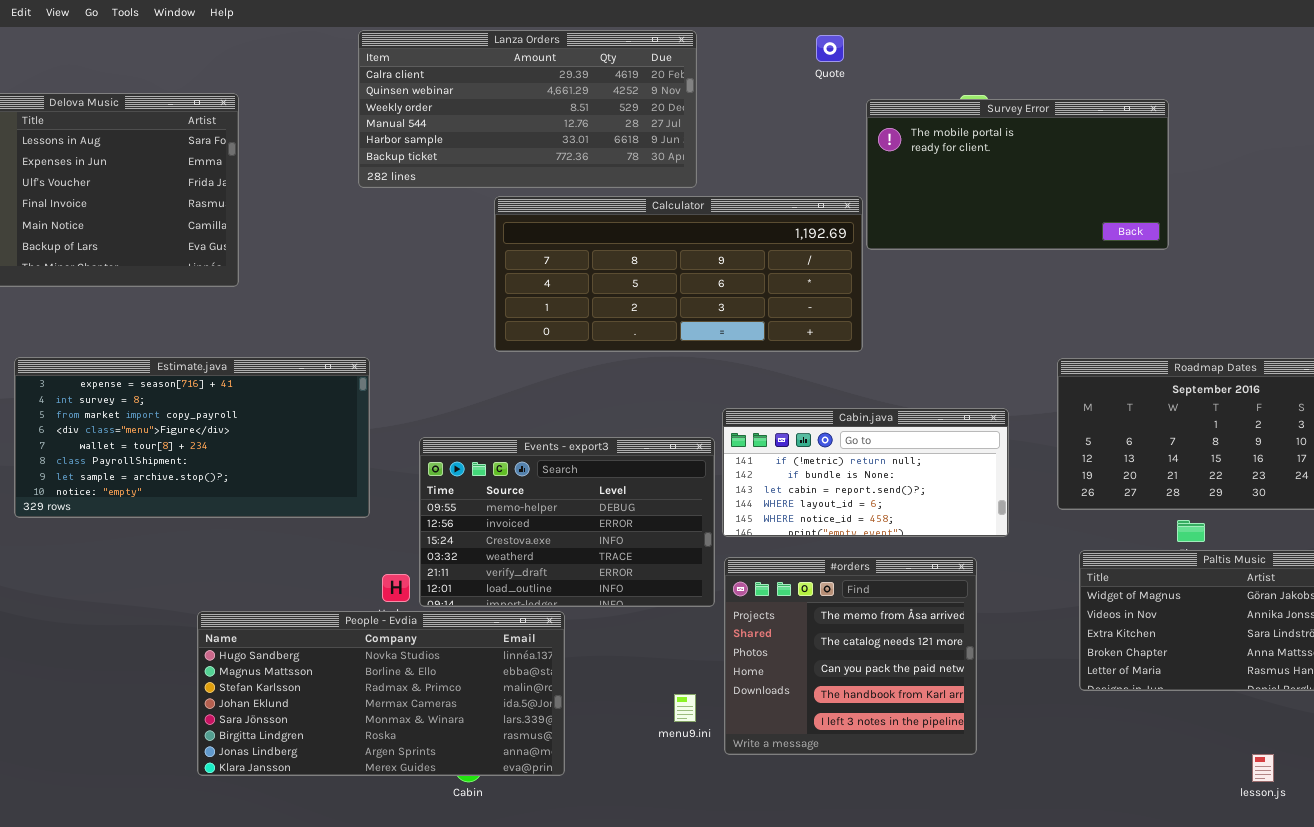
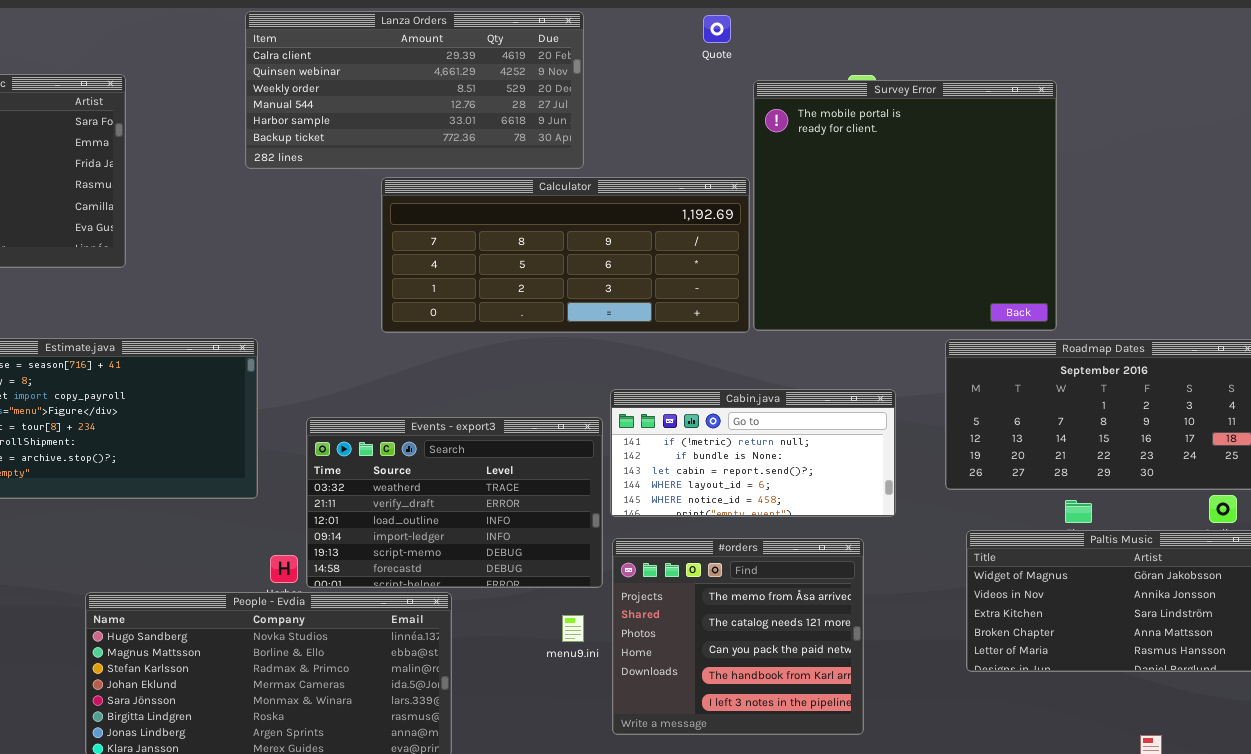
Survey Error: [866,99,1169,250] -> [753,80,1057,331], resized
Events - export3: [419,437,715,607] -> [306,417,603,588], scrolled down 3 rows
menu9.ini: [674,694,696,722] -> [562,615,584,642], moved

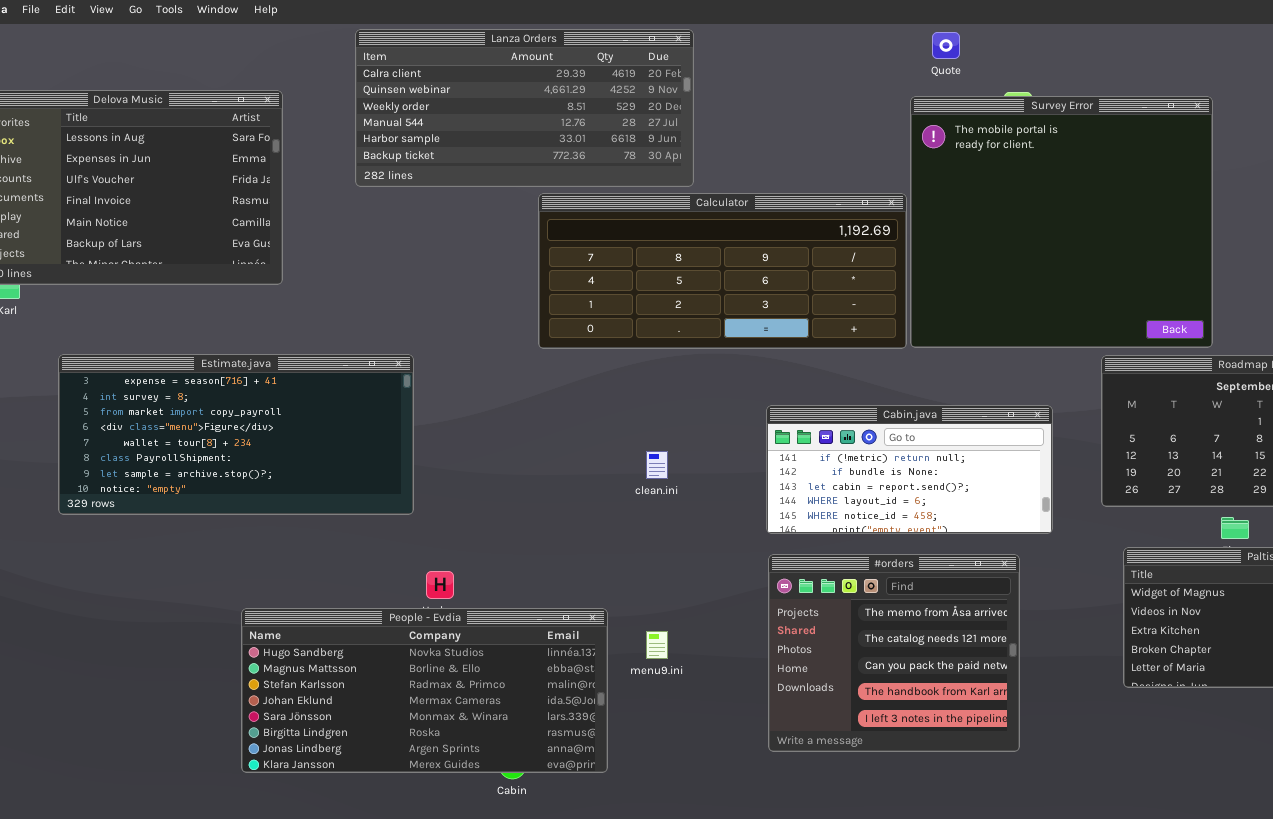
Lanza Orders: [245,11,584,169] -> [355,29,694,187], moved
Quote: [703,15,731,43] -> [932,32,960,59], moved
Events - export3: [306,417,603,588] -> none, closed
menu9.ini: [562,615,584,642] -> [646,631,668,659], moved

